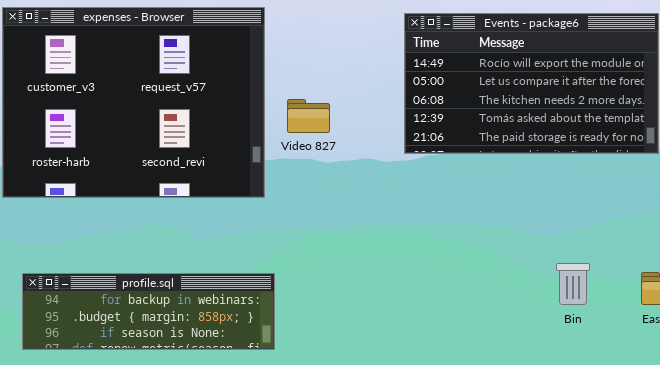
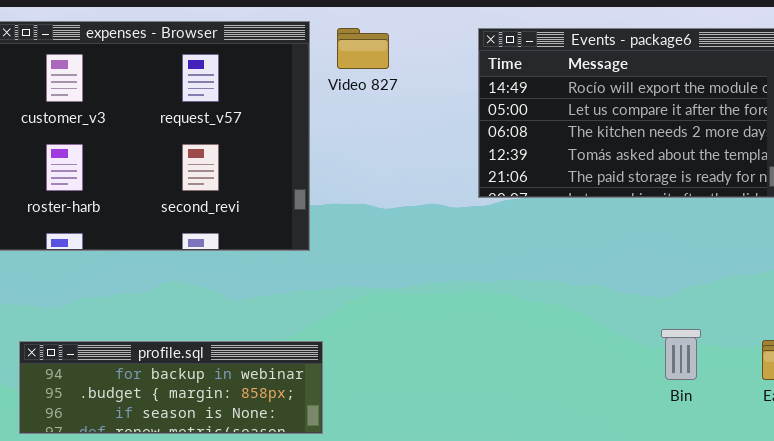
Video 827: [287,99,330,133] -> [337,28,389,69], moved

